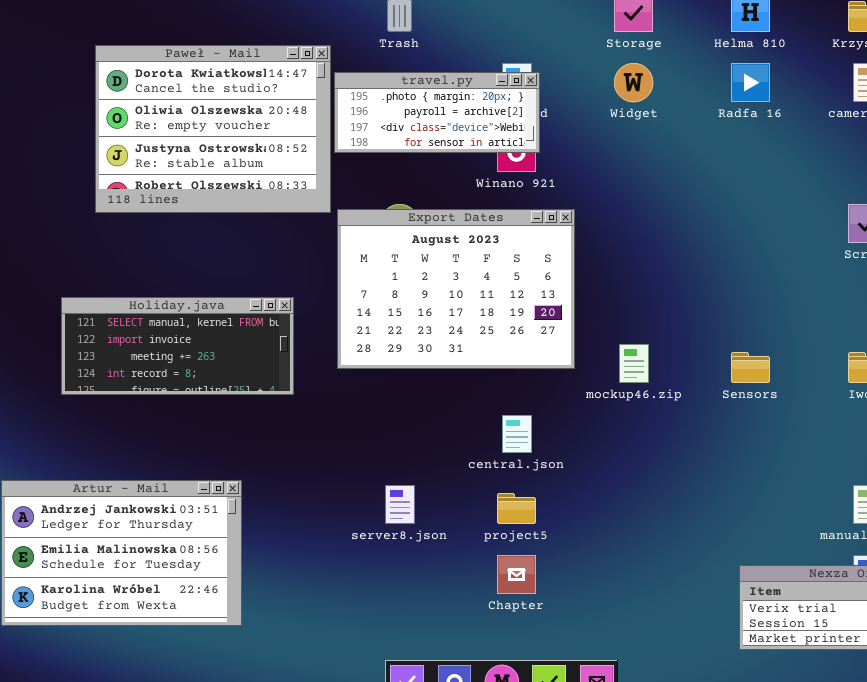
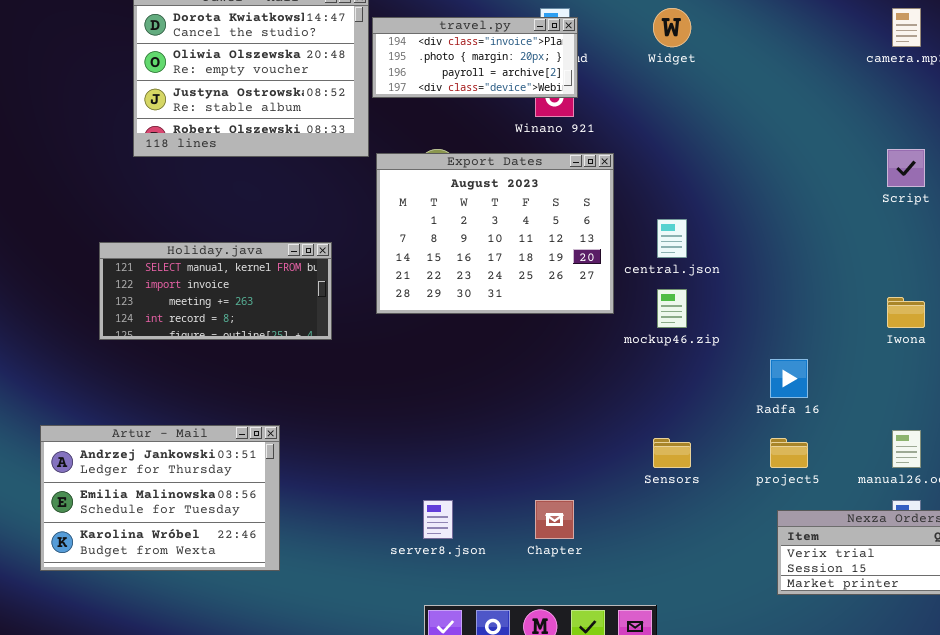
Radfa 16: [731,63,770,102] -> [770,359,808,398], moved
travel.py: [334,72,540,153] -> [372,17,578,98], scrolled up 1 row
Sensors: [731,352,770,383] -> [653,438,691,468], moved
central.json: [502,415,532,453] -> [657,219,687,258], moved
server8.json: [385,485,415,524] -> [423,500,453,539], moved
project5: [497,493,536,524] -> [770,438,808,468], moved

